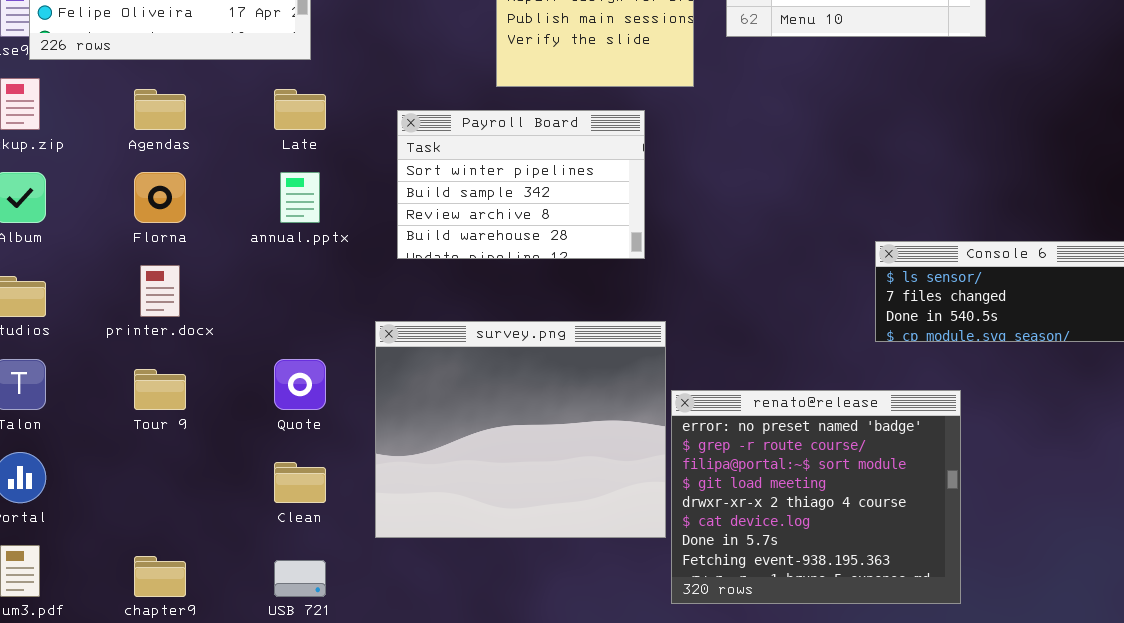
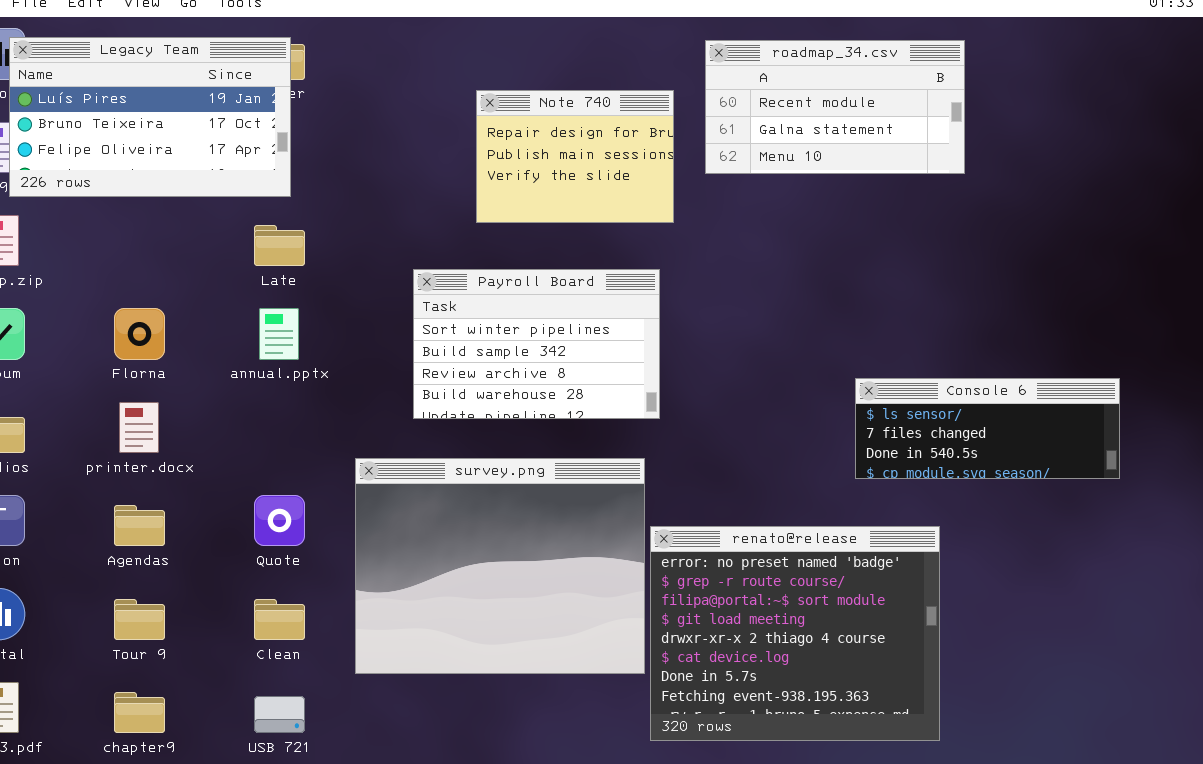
Agendas: [134,89,186,130] -> [114,505,165,546], moved
Payroll Board: [397,110,645,259] -> [413,269,660,419], moved
Tour 9: [134,369,186,410] -> [114,599,165,640], moved

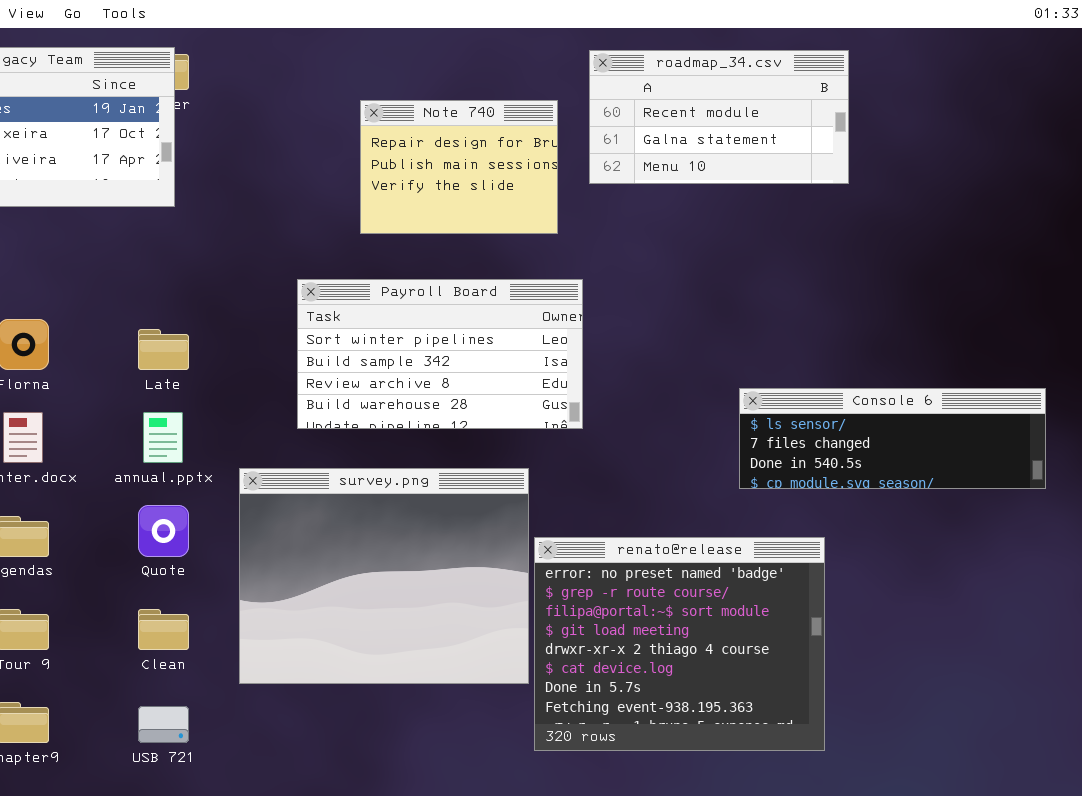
Late: [254,225,305,266] -> [138,329,189,370], moved
Payroll Board: [413,269,660,419] -> [297,279,583,429], resized
annual.pptx: [259,308,299,360] -> [143,412,183,463], moved
Console 6: [855,378,1120,479] -> [739,388,1046,489], resized

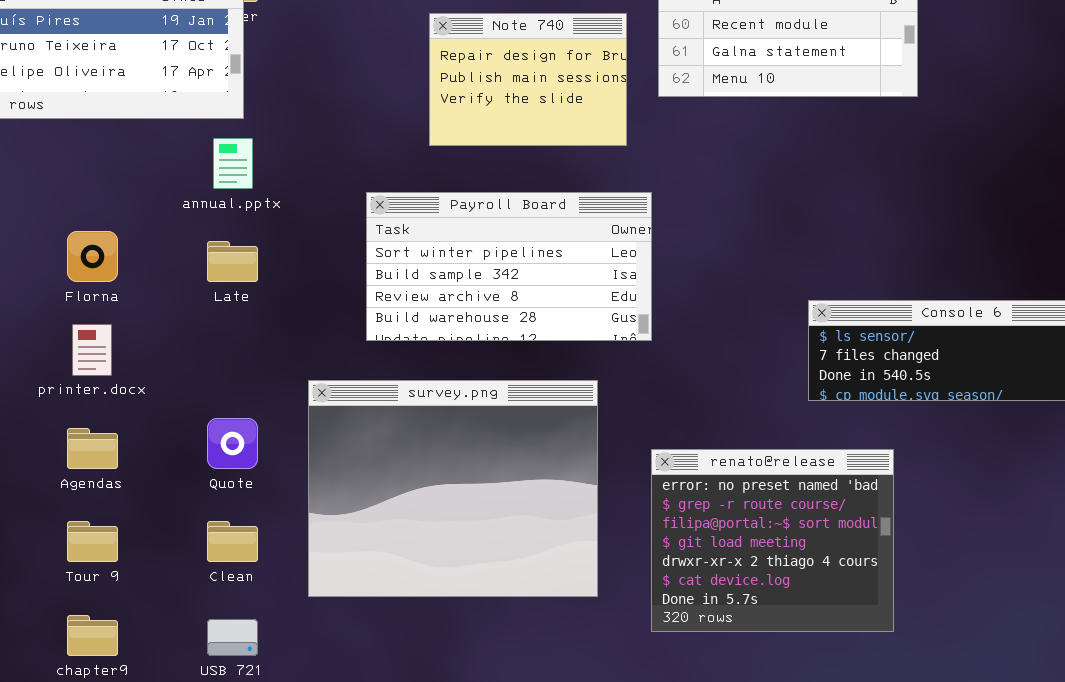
annual.pptx: [143,412,183,463] -> [213,138,253,189], moved
renato@release: [534,537,825,751] -> [651,449,894,632], resized

